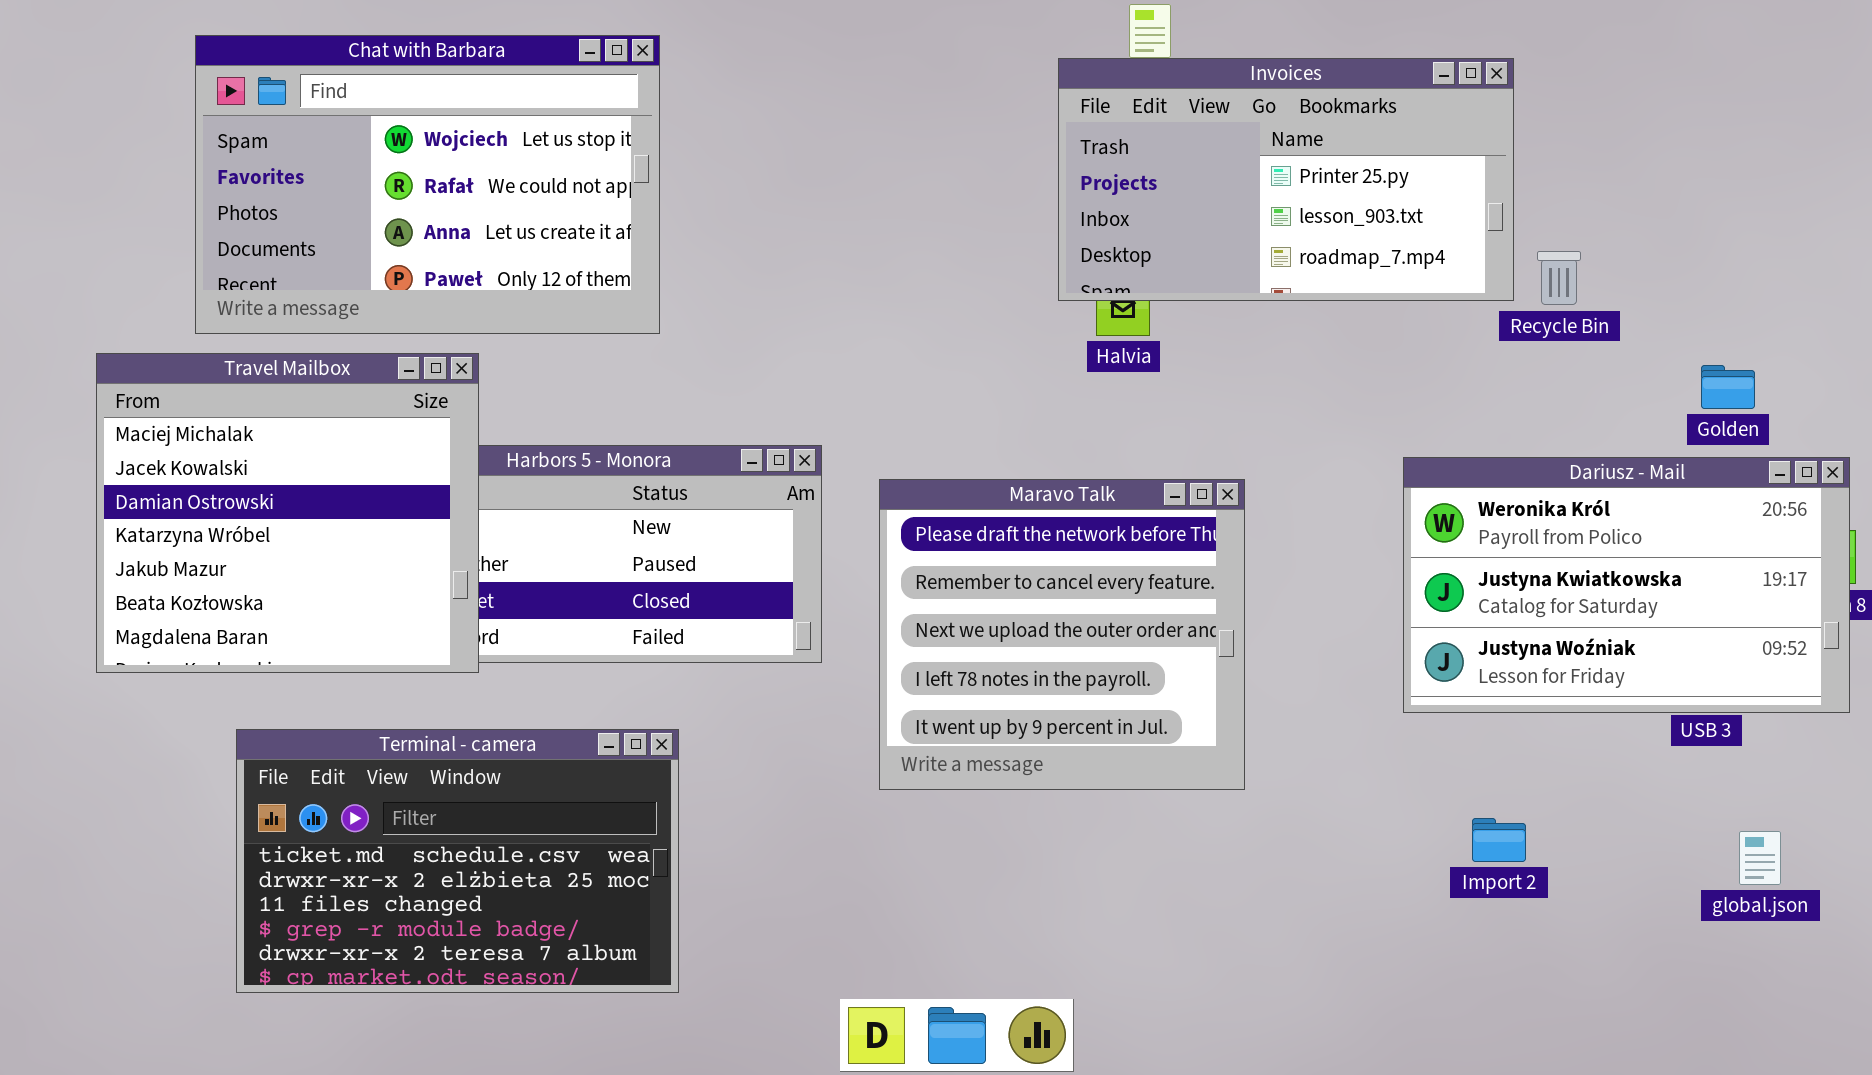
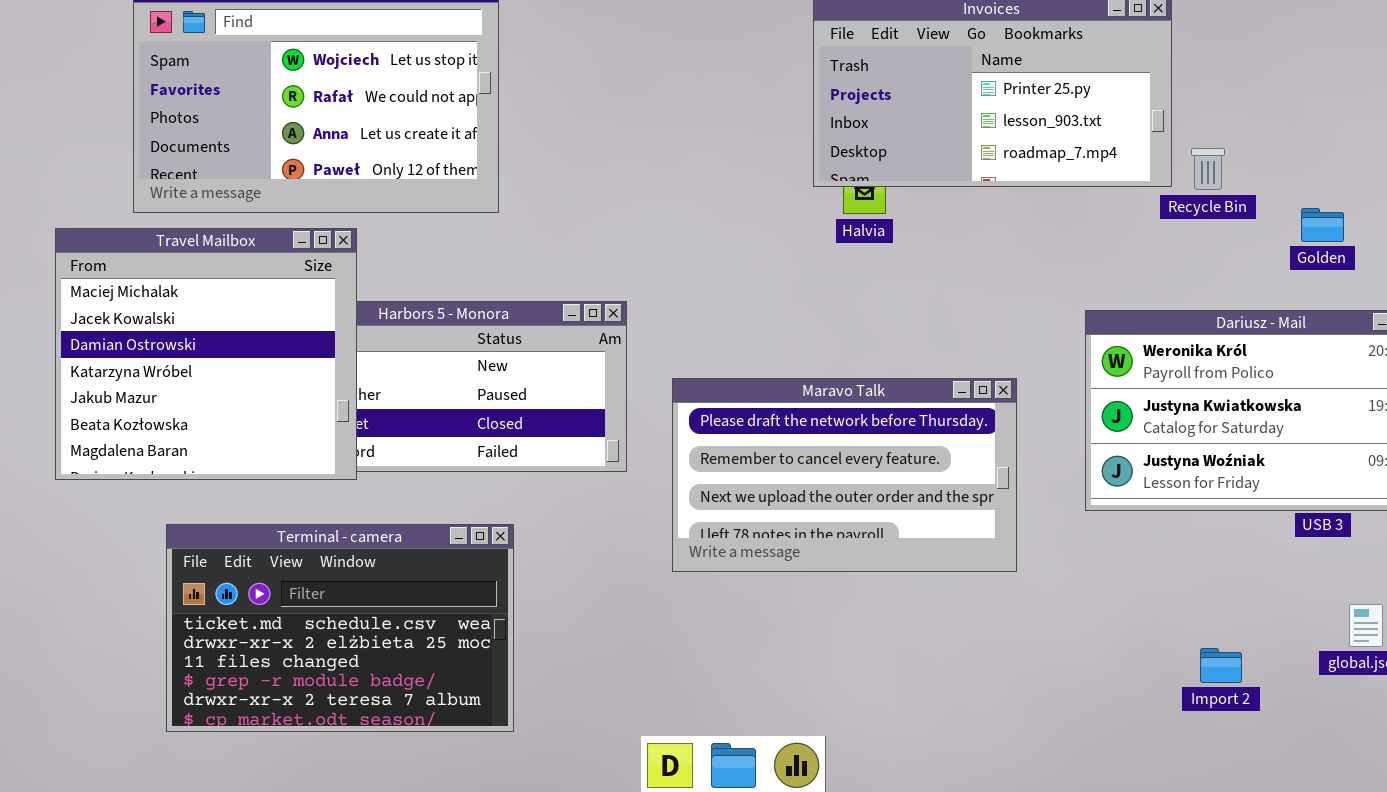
Golden: [1701,365,1755,409] -> [1301,208,1344,242], moved
Maravo Talk: [879,479,1245,790] -> [672,378,1017,572], resized
Import 2: [1472,818,1526,862] -> [1200,648,1242,683], moved

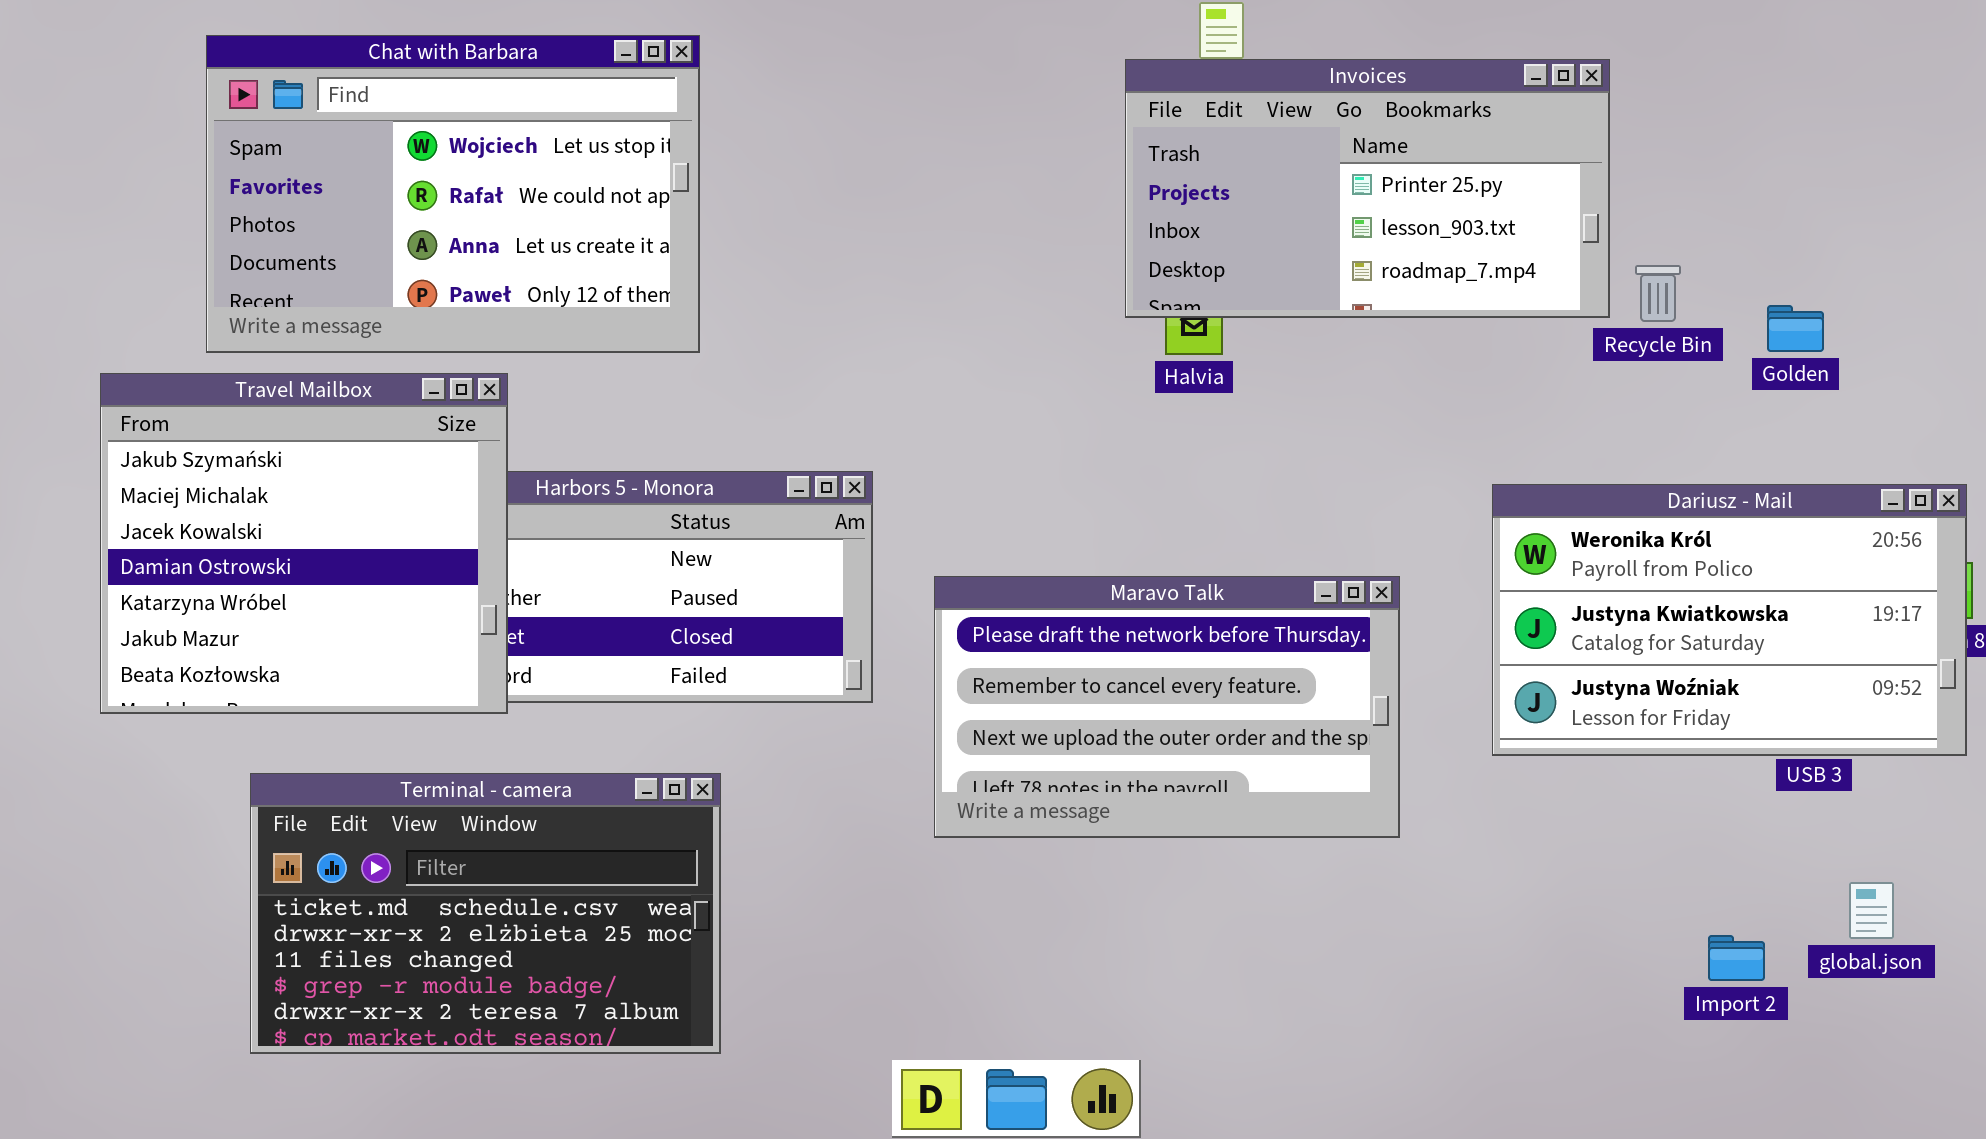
Golden: [1301,208,1344,242] -> [1767,305,1824,352], moved
Travel Mailbox: [55,228,357,480] -> [100,373,508,714], scrolled up 1 row
Import 2: [1200,648,1242,683] -> [1708,935,1765,981], moved

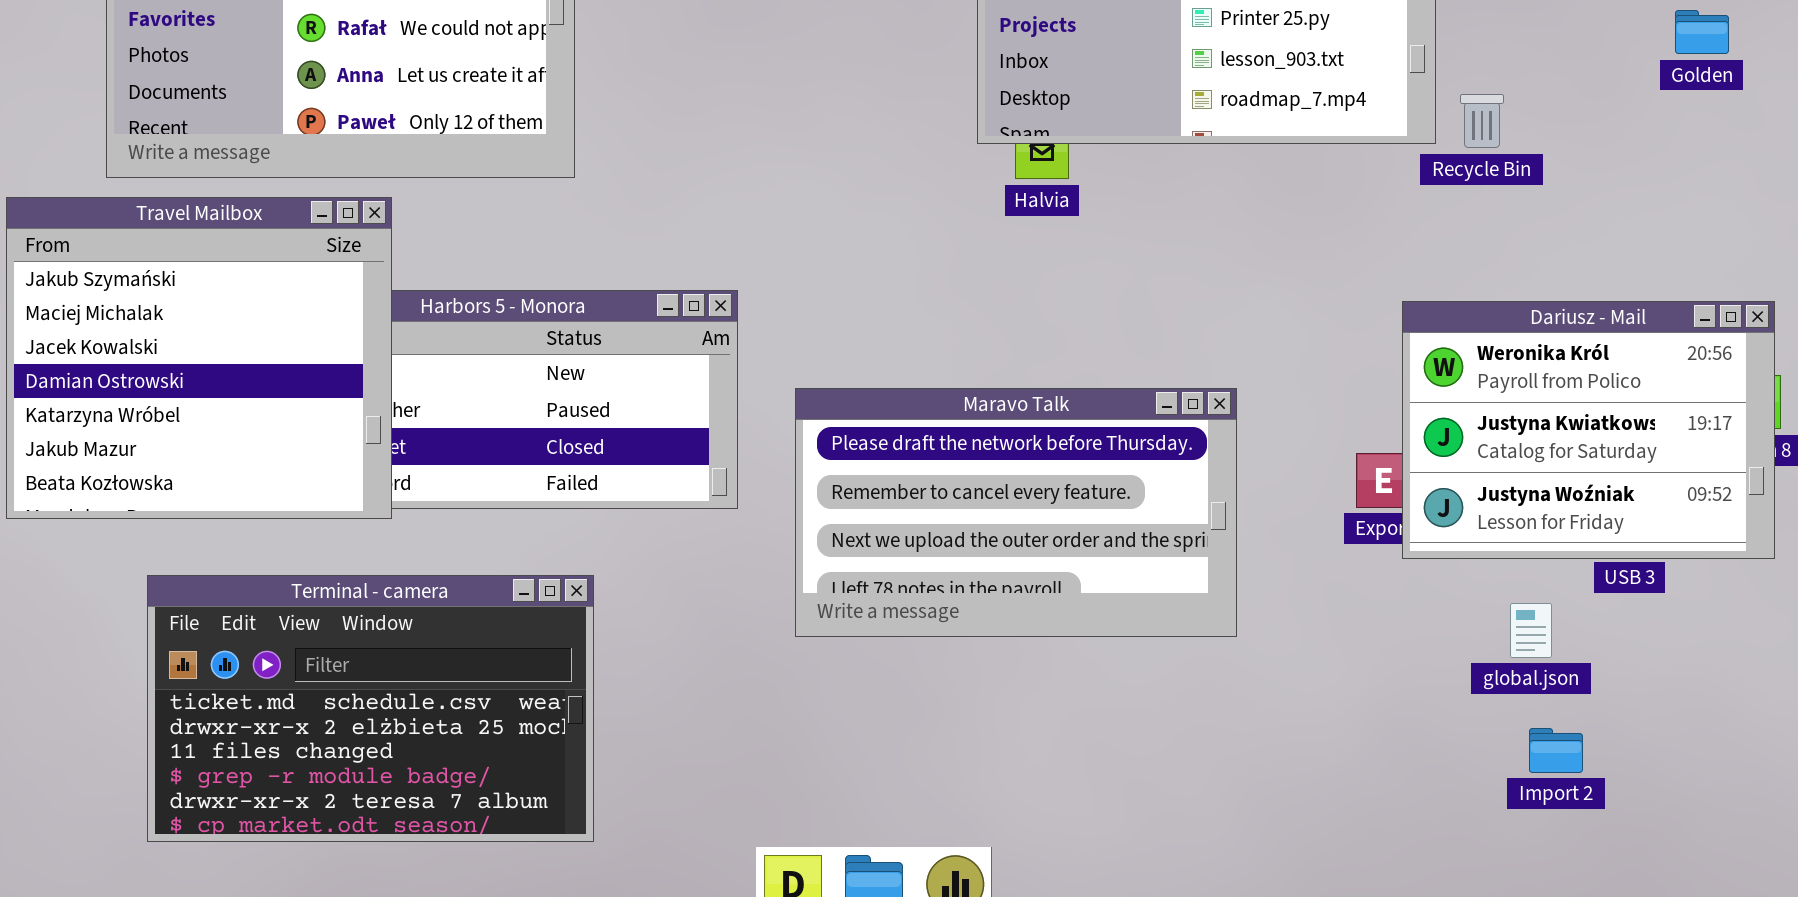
Golden: [1767,305,1824,352] -> [1675,10,1729,54], moved
Dariusz - Mail: [1492,484,1967,756] -> [1402,301,1775,559], resized
global.json: [1849,882,1894,939] -> [1510,603,1552,658], moved

